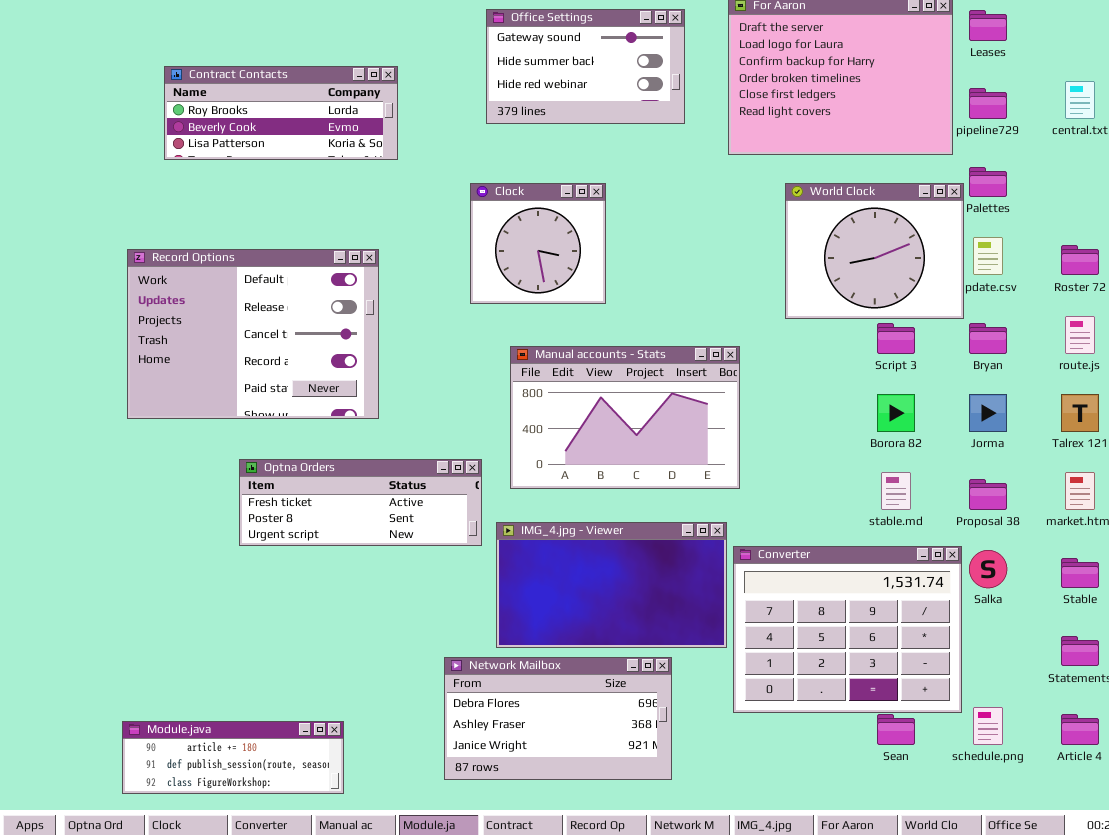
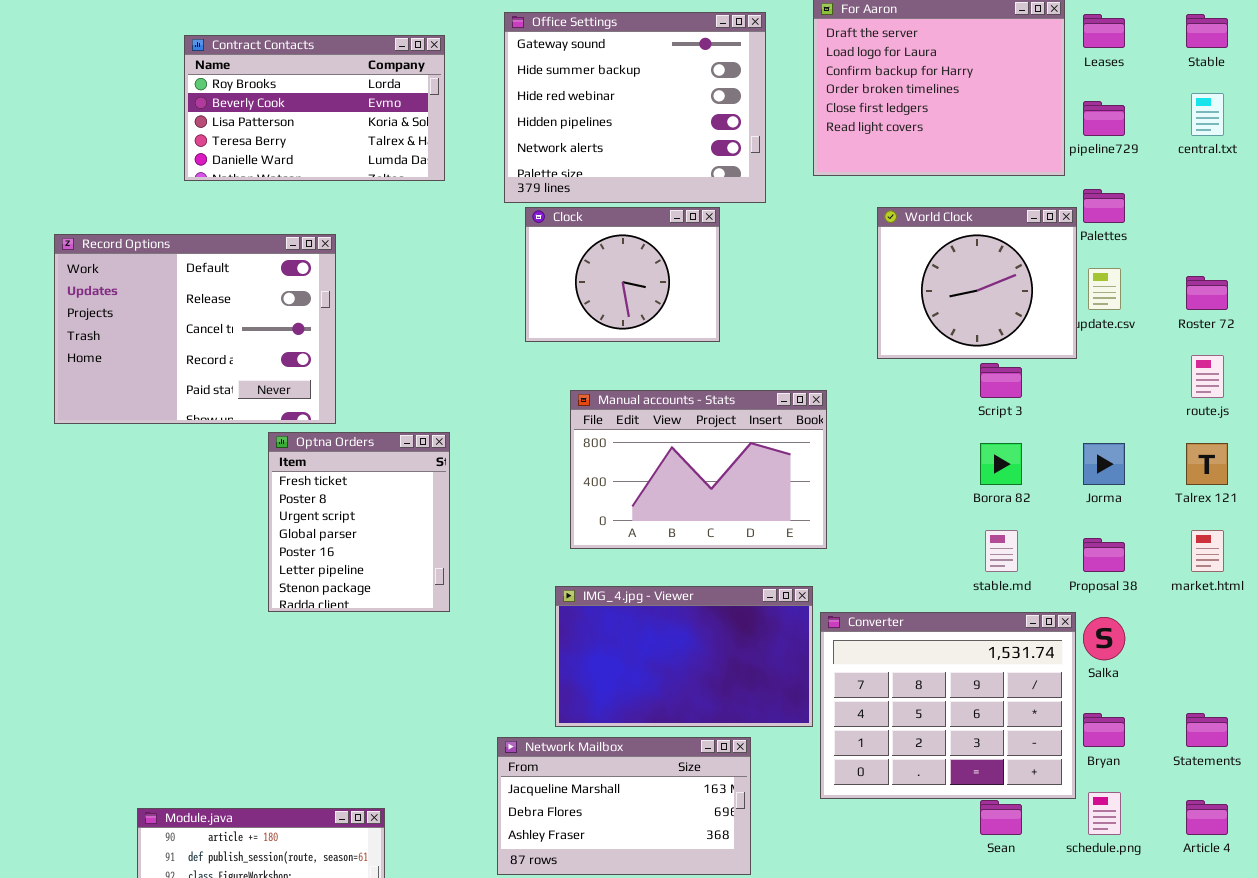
Office Settings: [486,9,685,124] -> [504,12,766,203], resized
Contract Contacts: [164,66,398,160] -> [184,35,445,181], resized
Clock: [470,183,606,304] -> [525,207,720,342], resized
Record Options: [127,249,379,419] -> [54,234,336,424], moved
Bryan: [969,323,1007,354] -> [1083,713,1125,747], moved
Optna Orders: [239,459,482,546] -> [268,432,450,612], resized
Stable: [1061,558,1099,588] -> [1186,14,1228,48], moved
Network Mailbox: [444,657,672,780] -> [497,737,751,875], scrolled up 1 row

